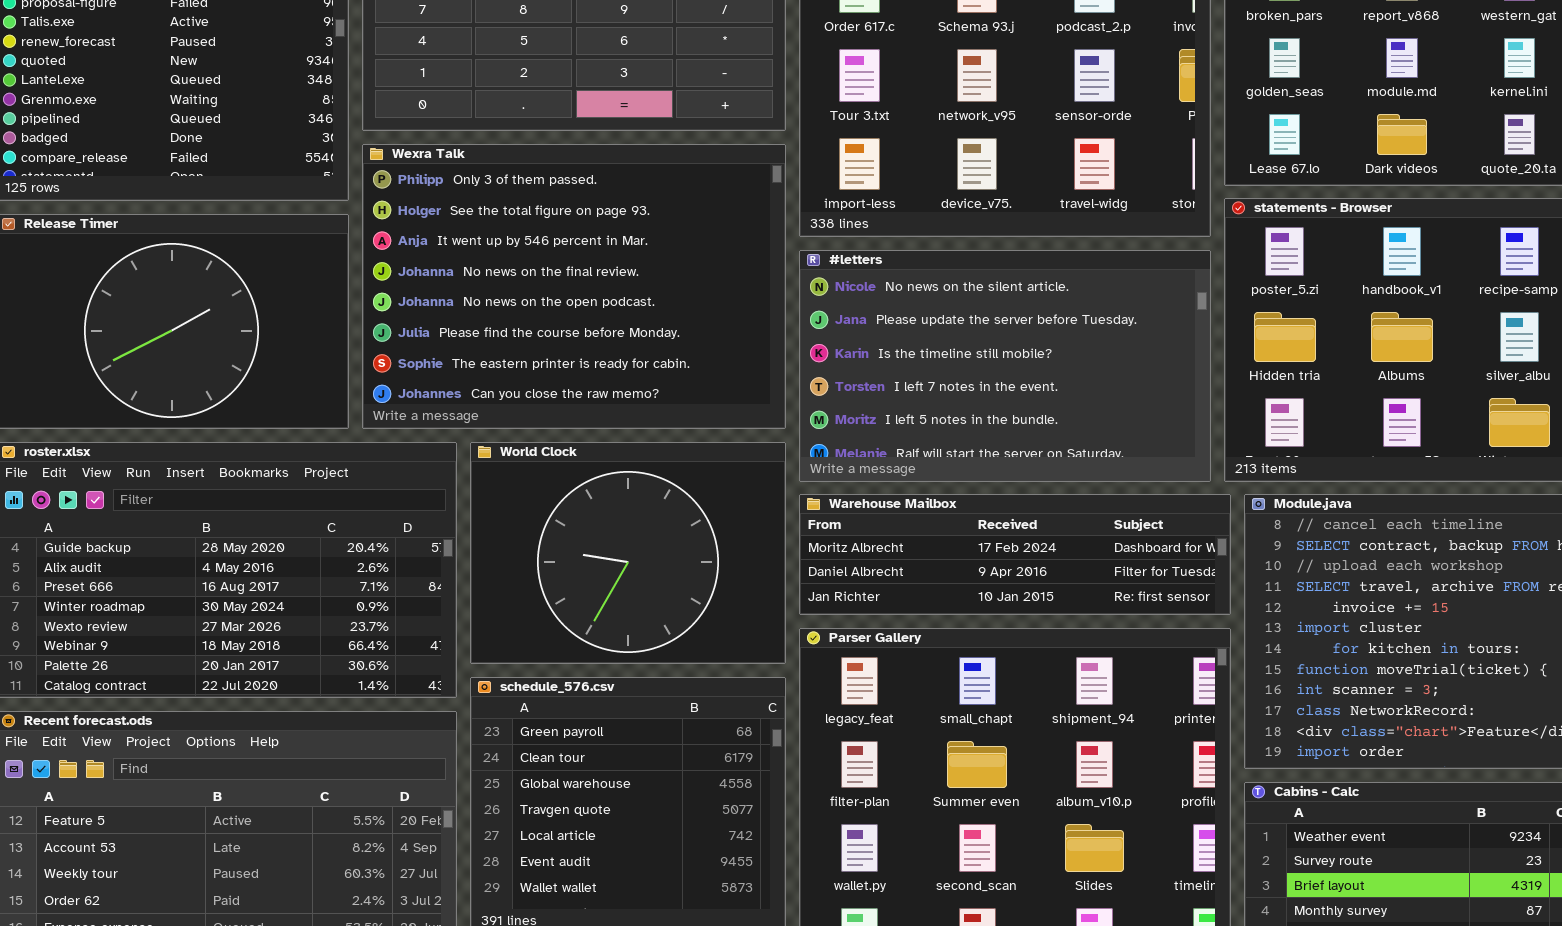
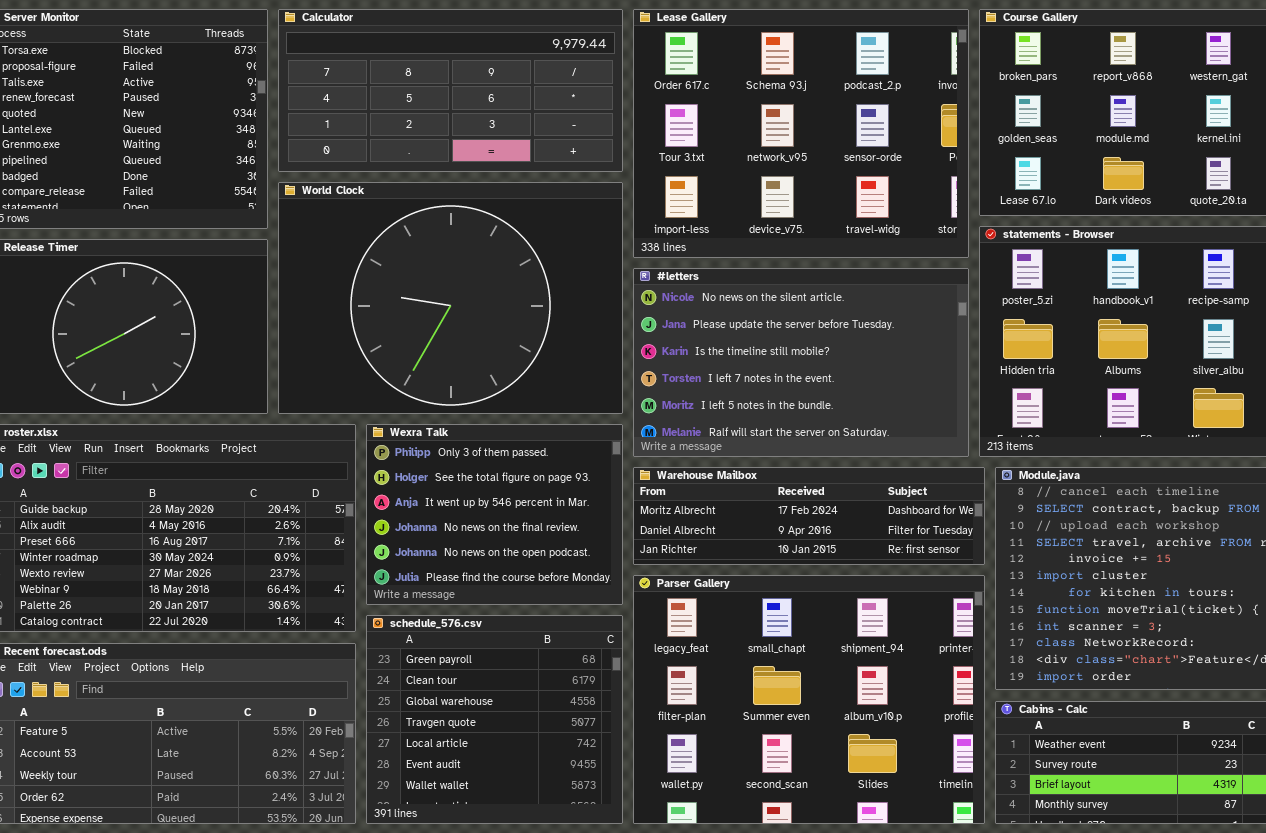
Wexra Talk: [362,144,786,429] -> [366,424,623,605], moved, resized
World Clock: [470,442,786,664] -> [278,182,623,414], moved, resized

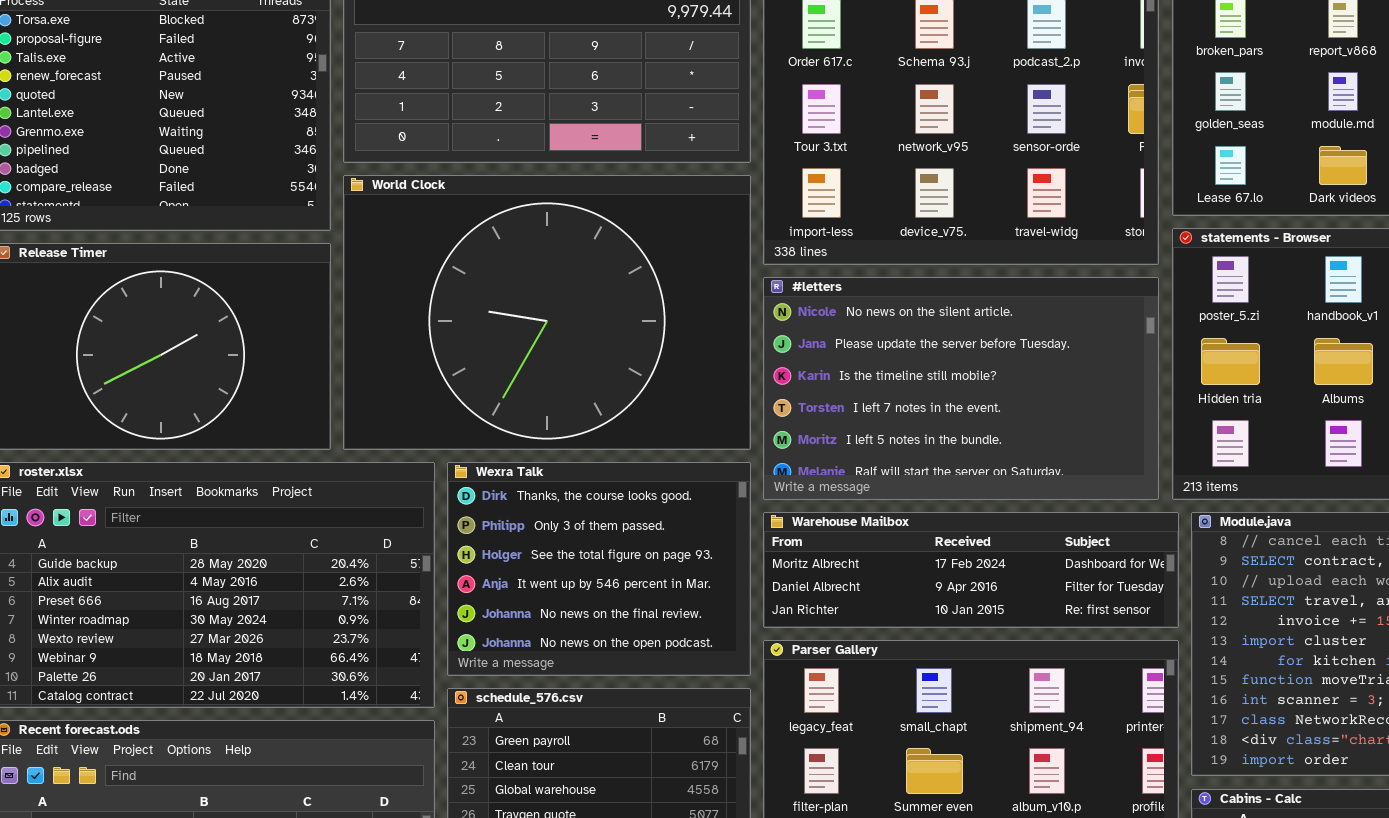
Wexra Talk: [366,424,623,605] -> [447,462,751,676], scrolled up 1 row

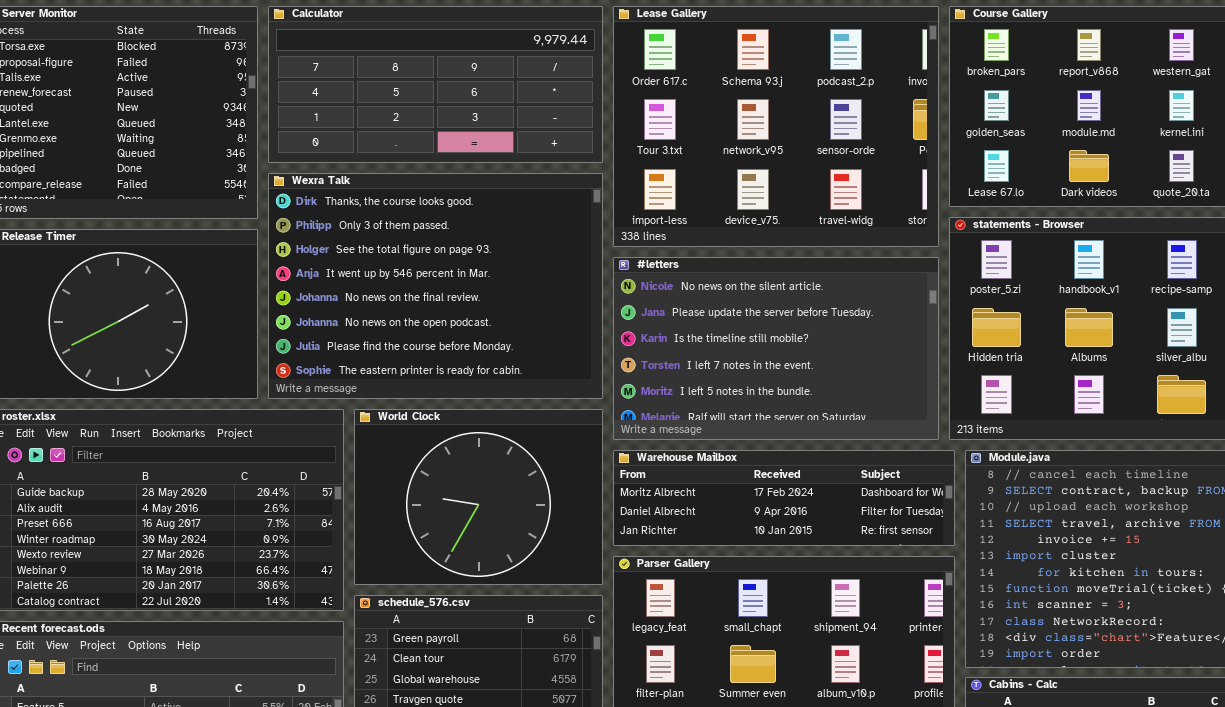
World Clock: [343,175,751,450] -> [354,409,603,585], moved, resized
Wexra Talk: [447,462,751,676] -> [268,173,603,399], moved, resized

